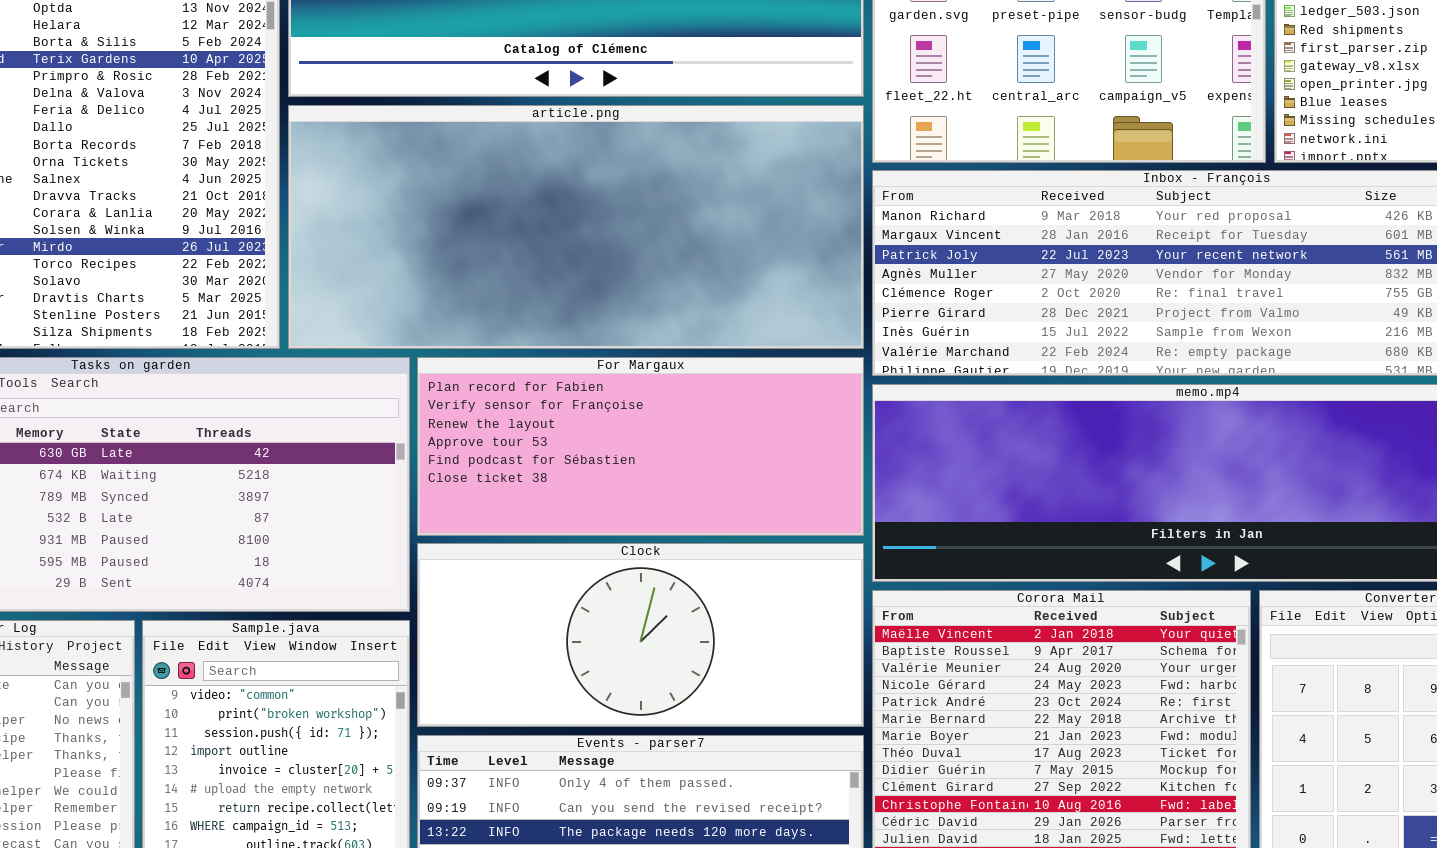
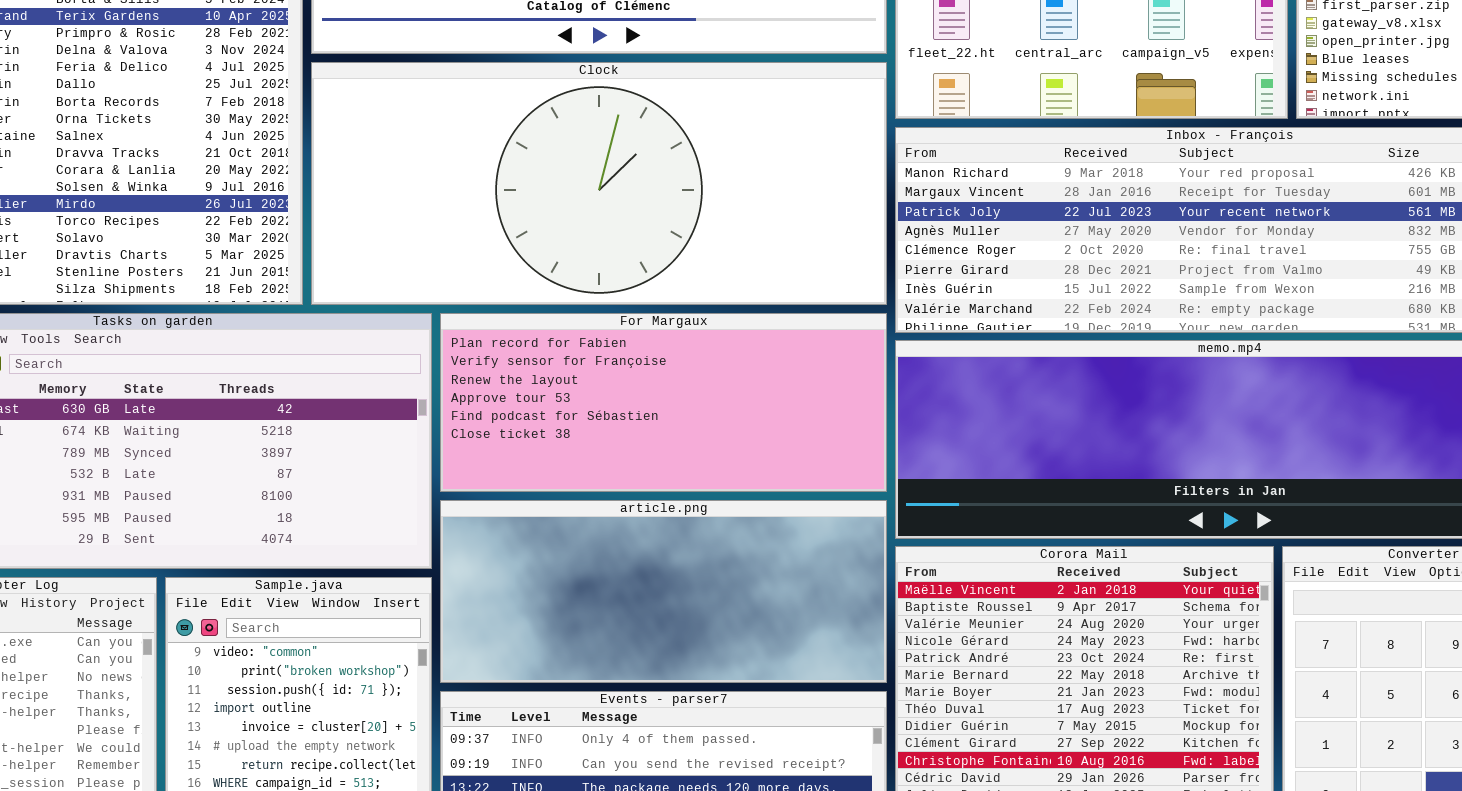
article.png: [288,105,864,349] -> [440,500,887,683], moved, resized
Clock: [417,543,864,727] -> [311,62,887,305], moved, resized

